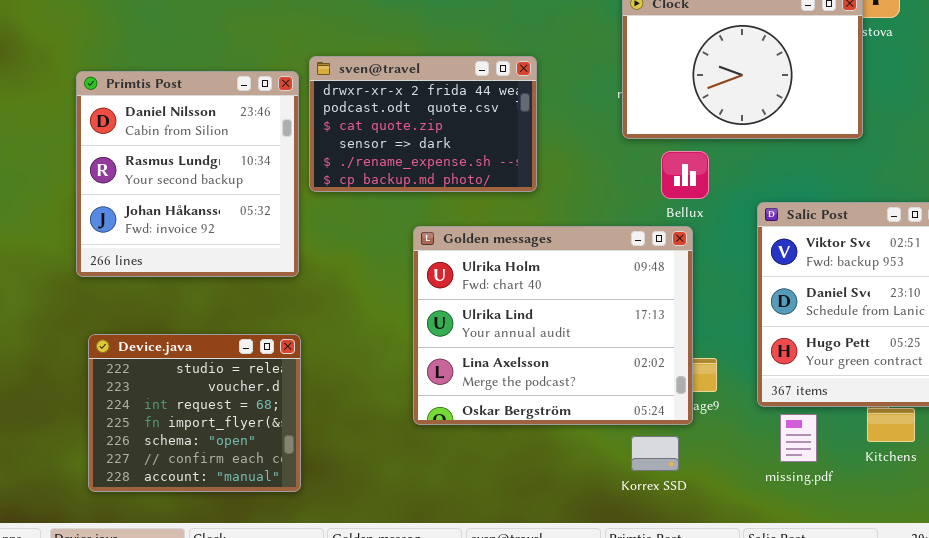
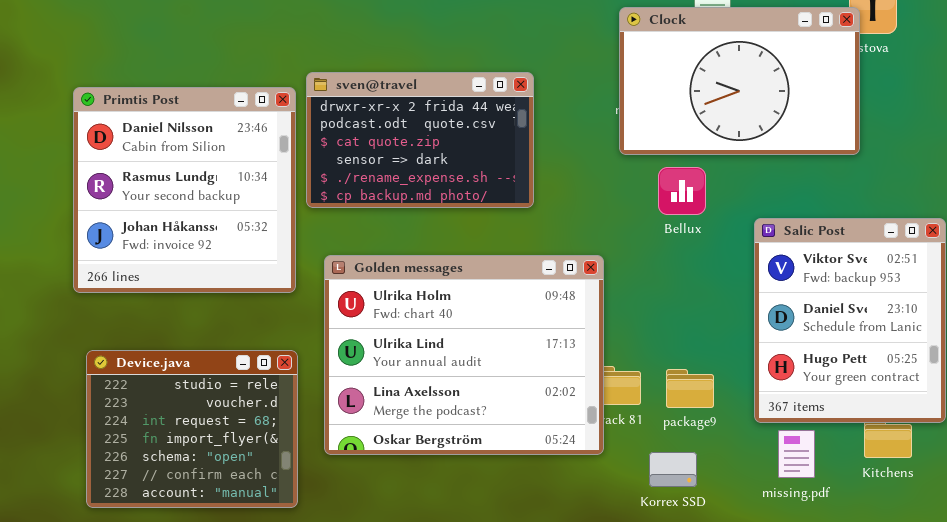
Golden messages: [413,226,693,425] -> [324,255,604,455], moved
Korrex SSD: [631,436,679,471] -> [649,452,697,487], moved

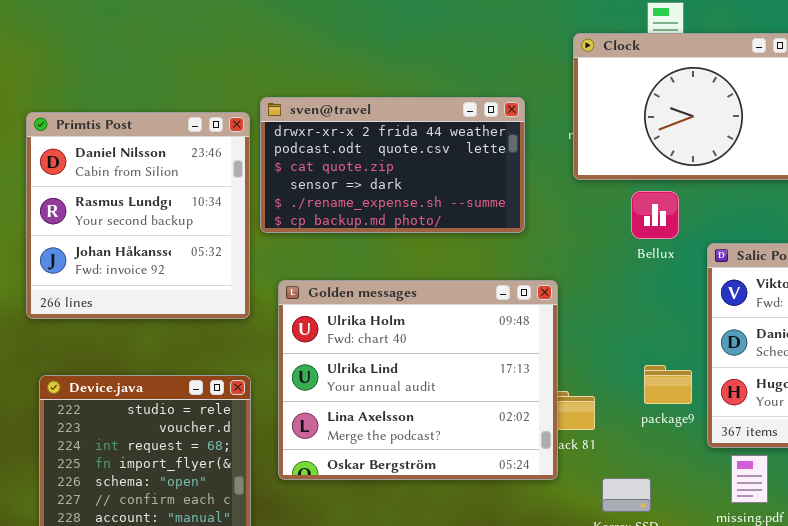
sven@travel: [306,72,534,208] -> [260,97,525,233], resized
Bellux: [658,167,706,215] -> [631,191,679,239], moved
package9: [666,369,714,408] -> [644,365,692,404], moved

